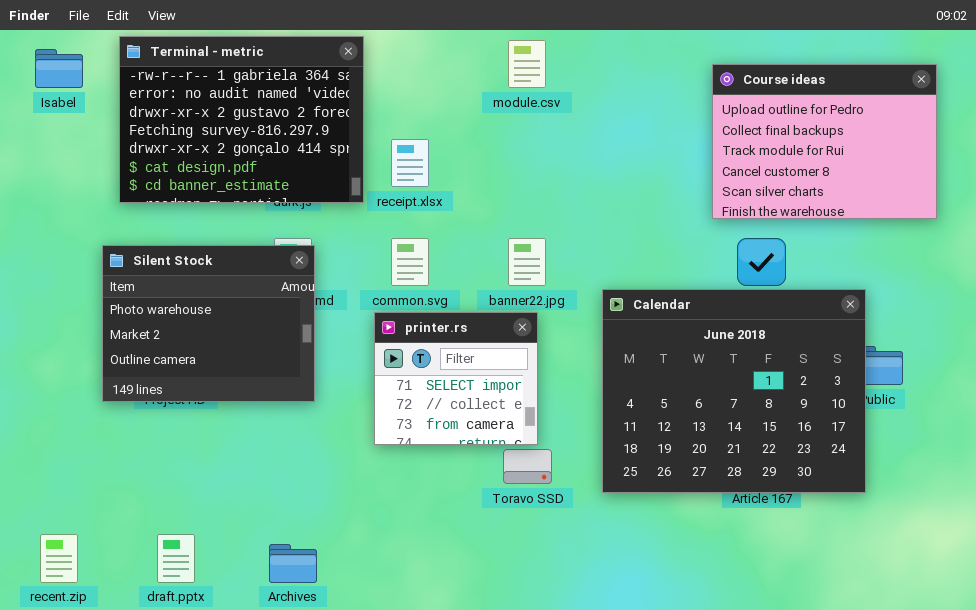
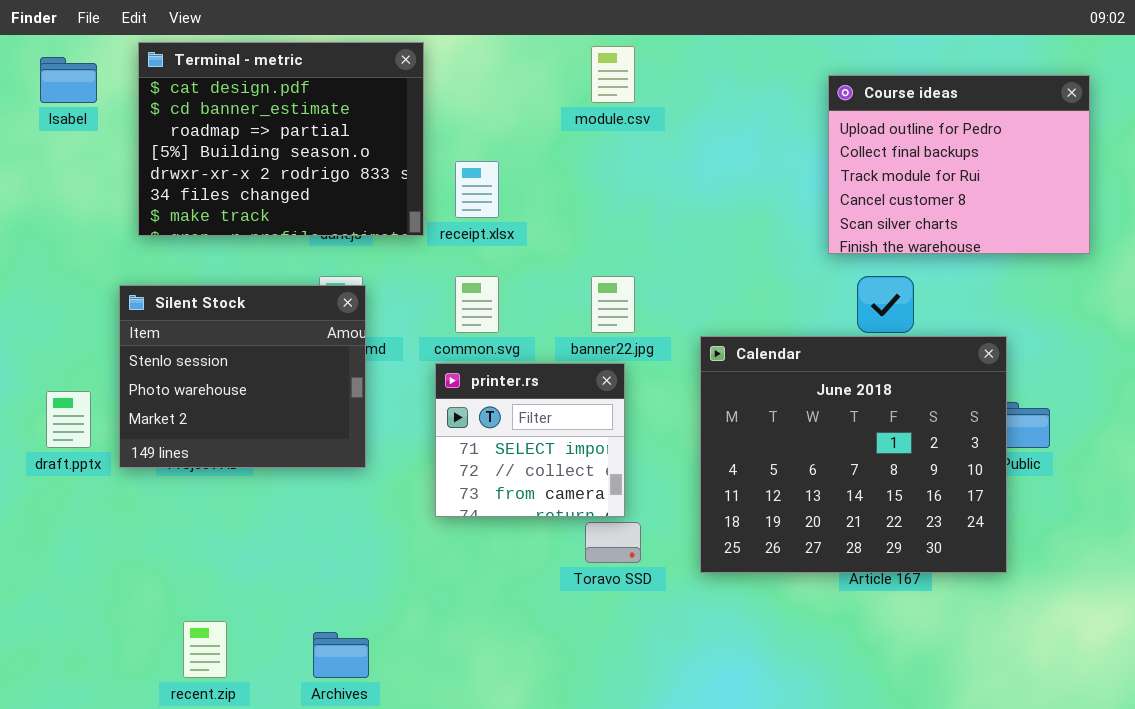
Terminal - metric: [119,36,364,203] -> [138,42,424,236], scrolled down 5 rows
Silent Stock: [102,245,315,402] -> [119,285,366,468], scrolled up 1 row
recent.zip: [40,534,78,583] -> [183,621,227,678], moved
draft.pptx: [157,534,195,583] -> [46,391,91,448], moved

